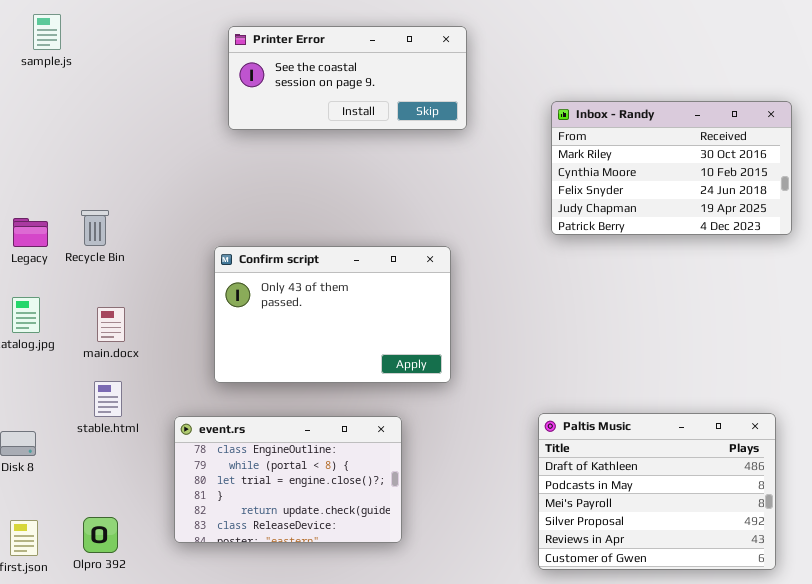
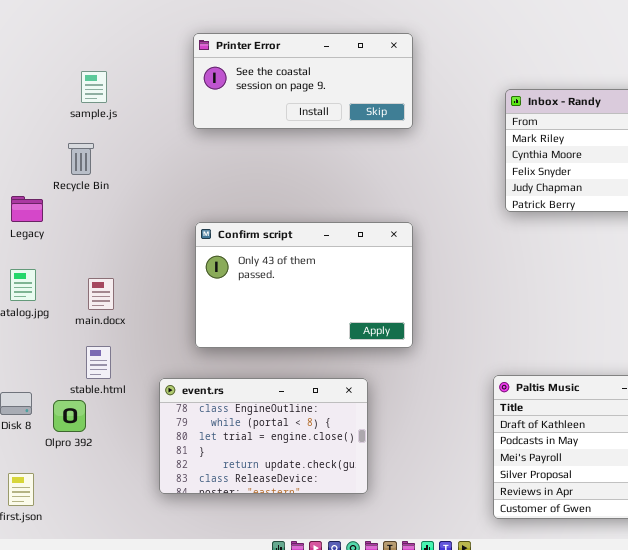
sample.js: [33,14,61,50] -> [81,71,107,103], moved
Printer Error: [228,26,467,130] -> [193,33,413,129], moved
Recycle Bin: [81,210,109,246] -> [68,143,94,175], moved
Olpro 392: [83,517,118,553] -> [53,400,86,432], moved

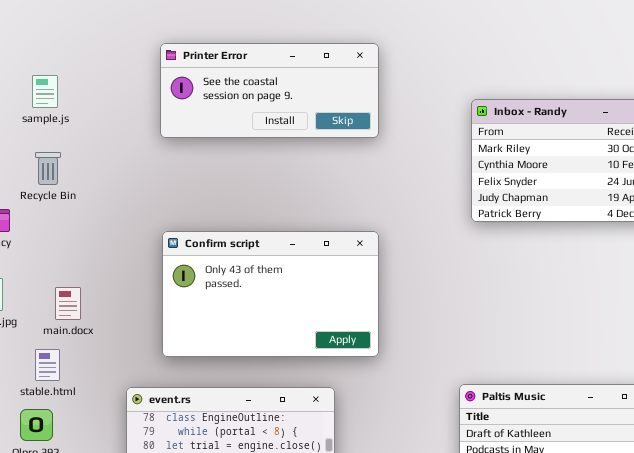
sample.js: [81,71,107,103] -> [32,75,58,108], moved
stable.html: [86,346,111,379] -> [35,349,60,381], moved

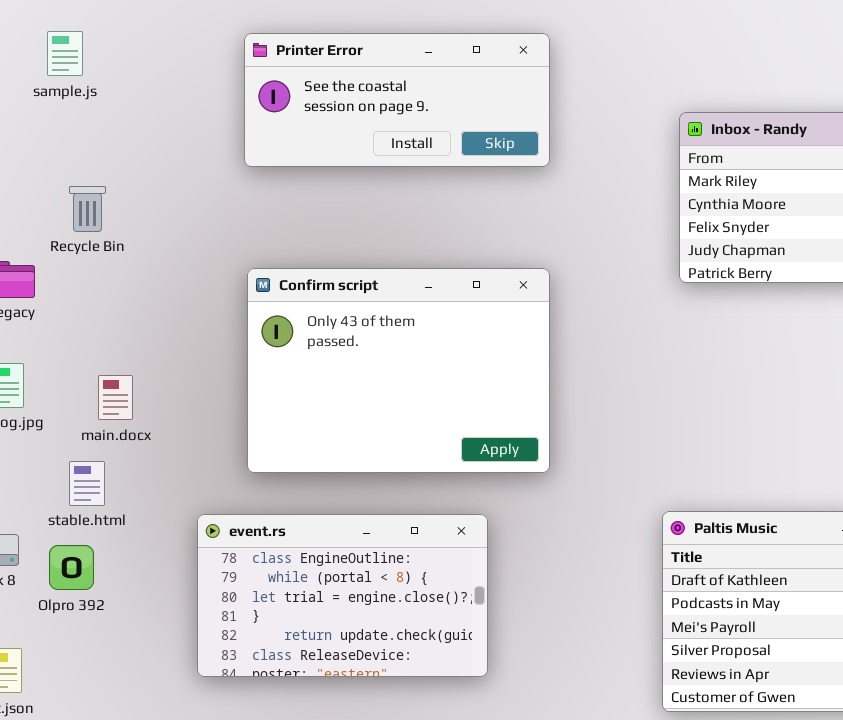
sample.js: [32,75,58,108] -> [47,31,83,76], moved
Confirm script: [162,231,379,357] -> [247,268,550,473], resized

